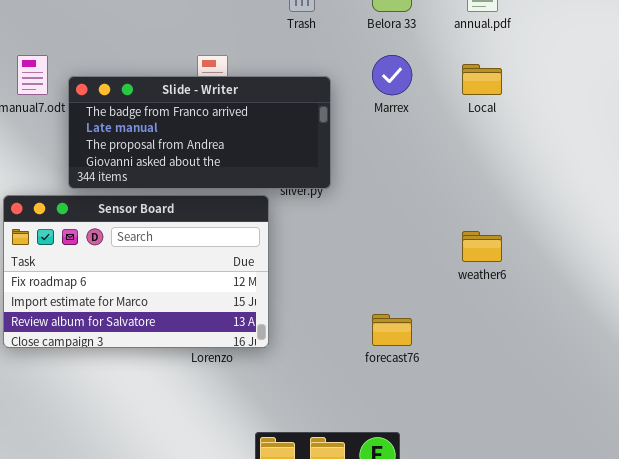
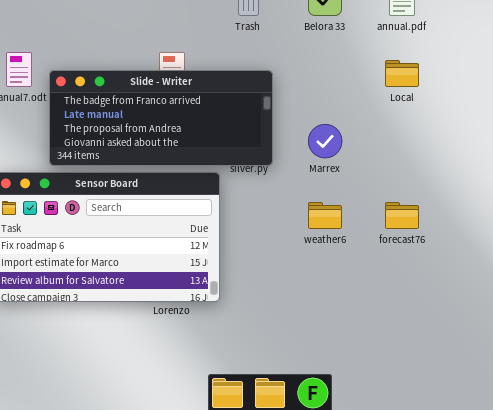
Marrex: [372,55,412,95] -> [308,124,342,158], moved
weather6: [462,231,502,262] -> [308,202,342,229], moved
forecast76: [372,314,412,346] -> [385,202,419,229], moved

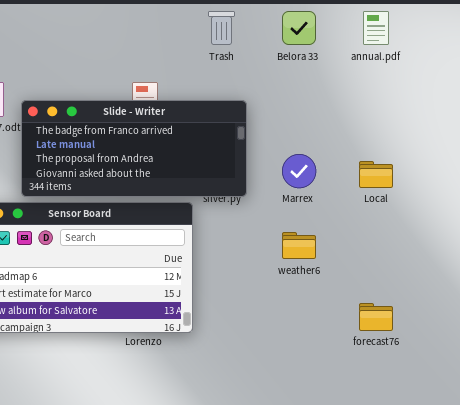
Local: [385,60,419,87] -> [359,161,393,188], moved
forecast76: [385,202,419,229] -> [359,303,393,331], moved

